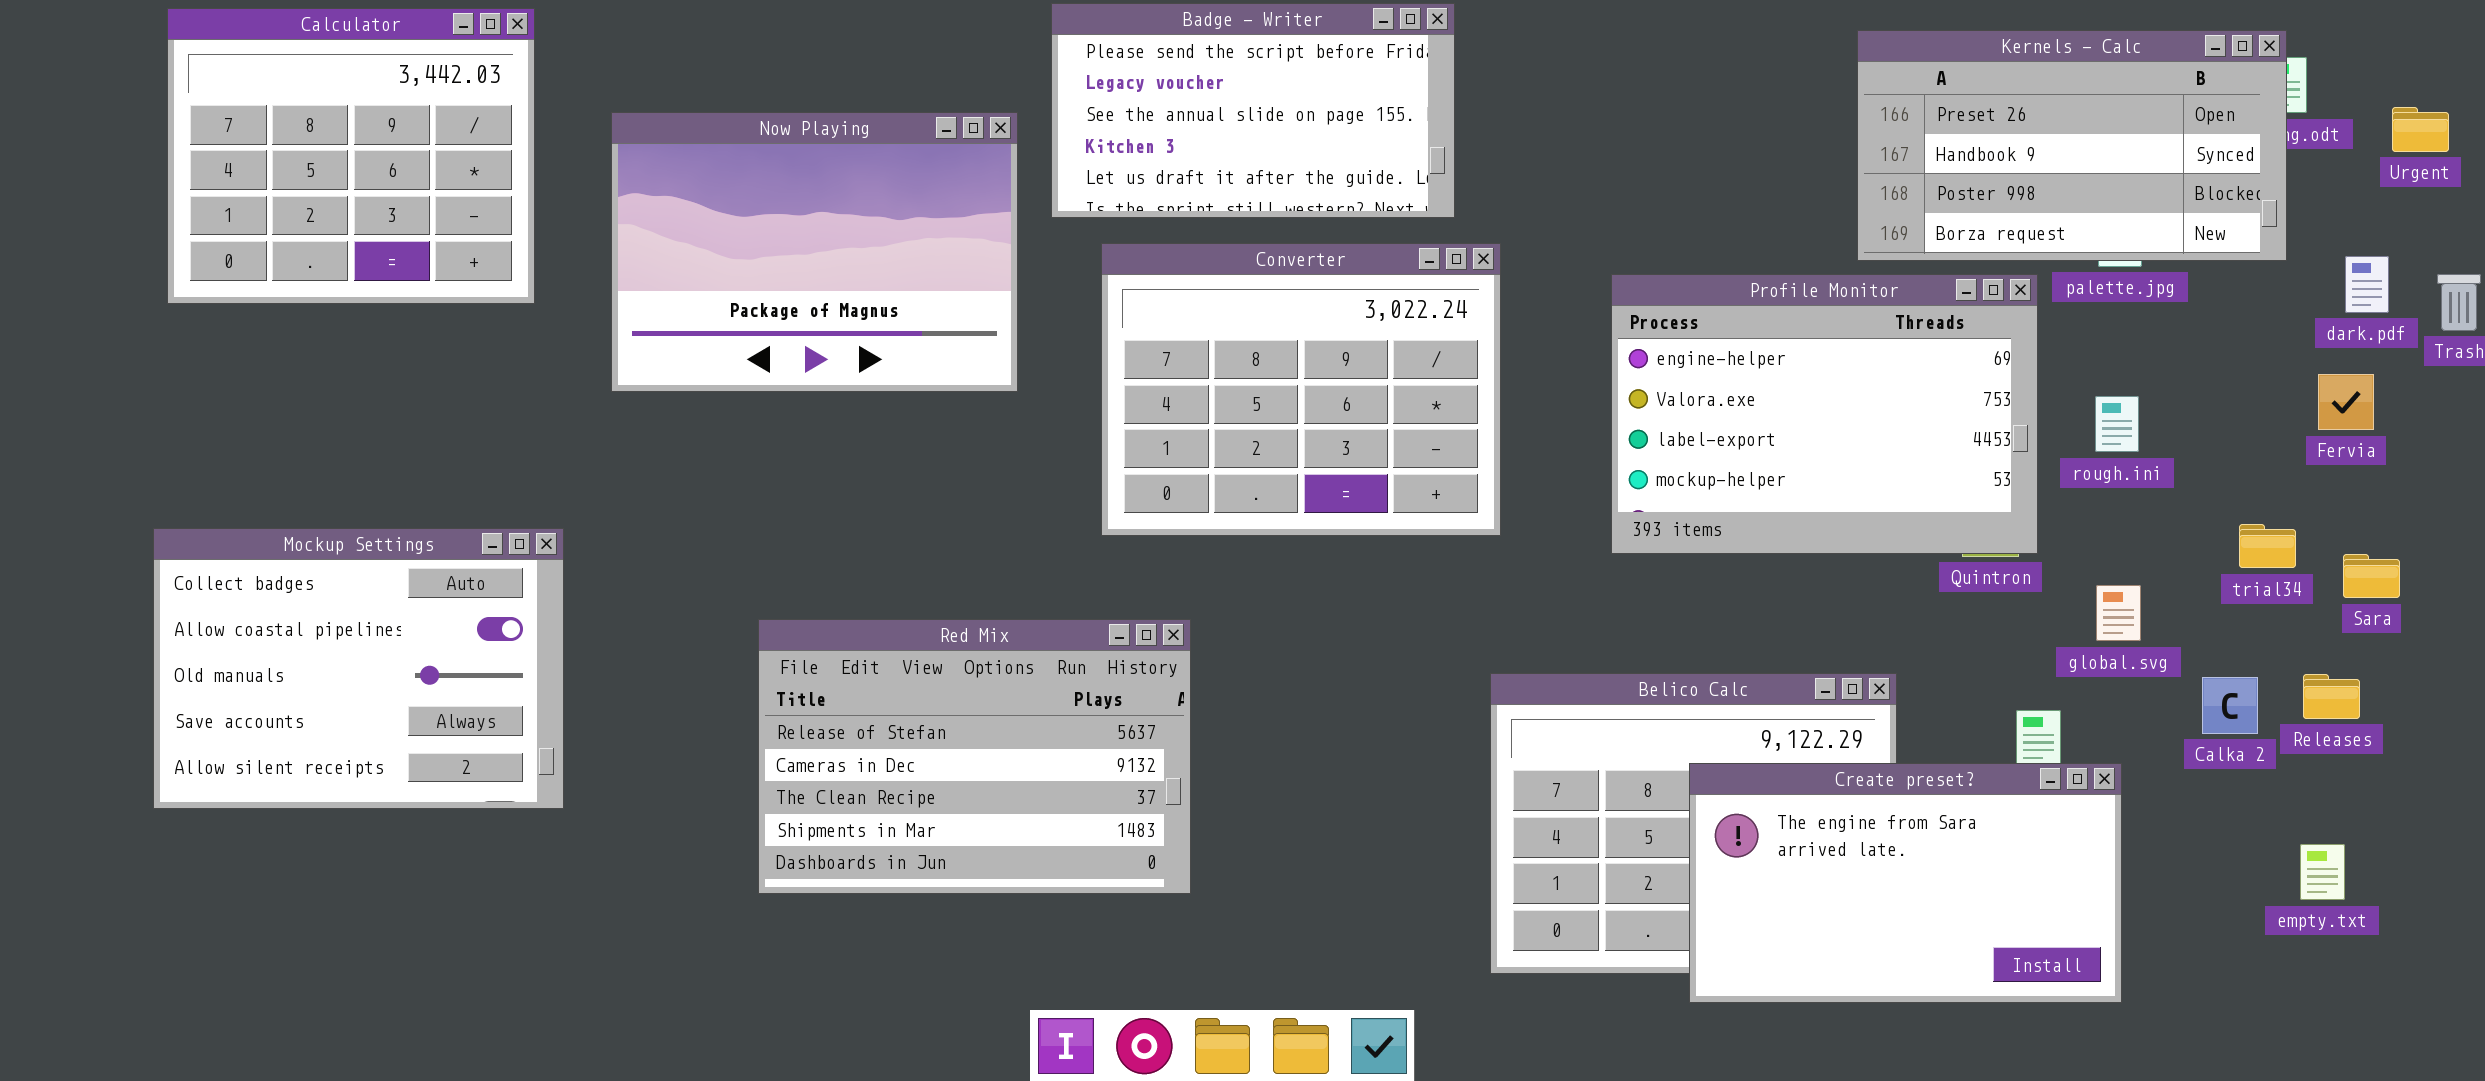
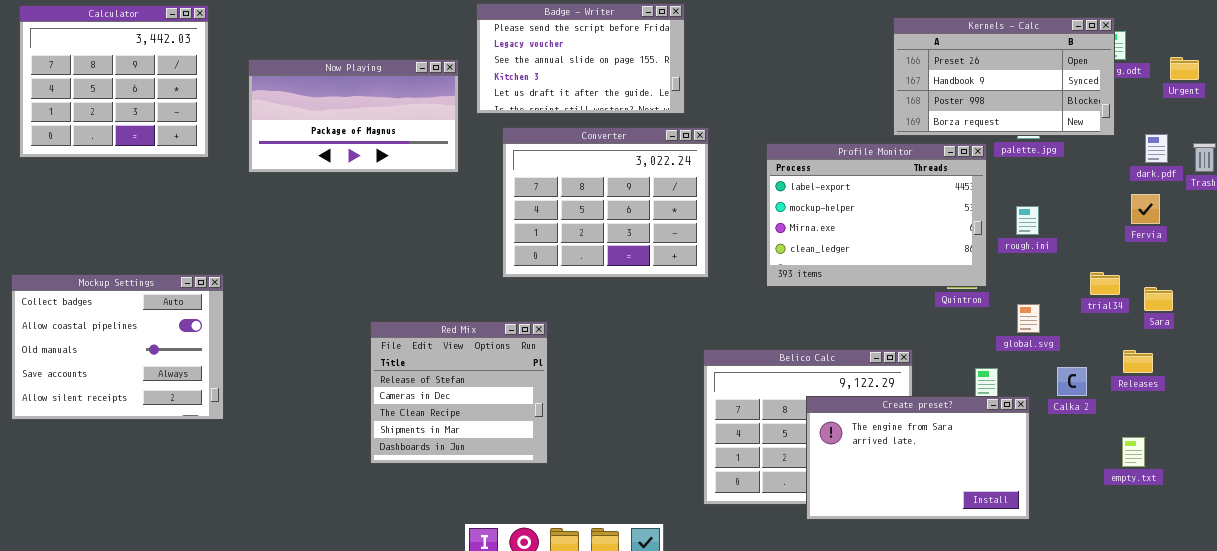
Now Playing: [611,112,1018,392] -> [248,59,459,173], resized
Profile Monitor: [1611,274,2038,554] -> [766,143,987,287], scrolled down 2 rows
Red Mix: [758,619,1191,894] -> [370,321,548,464], resized
Calka 2: [2202,677,2258,734] -> [1057,367,1087,396], moved

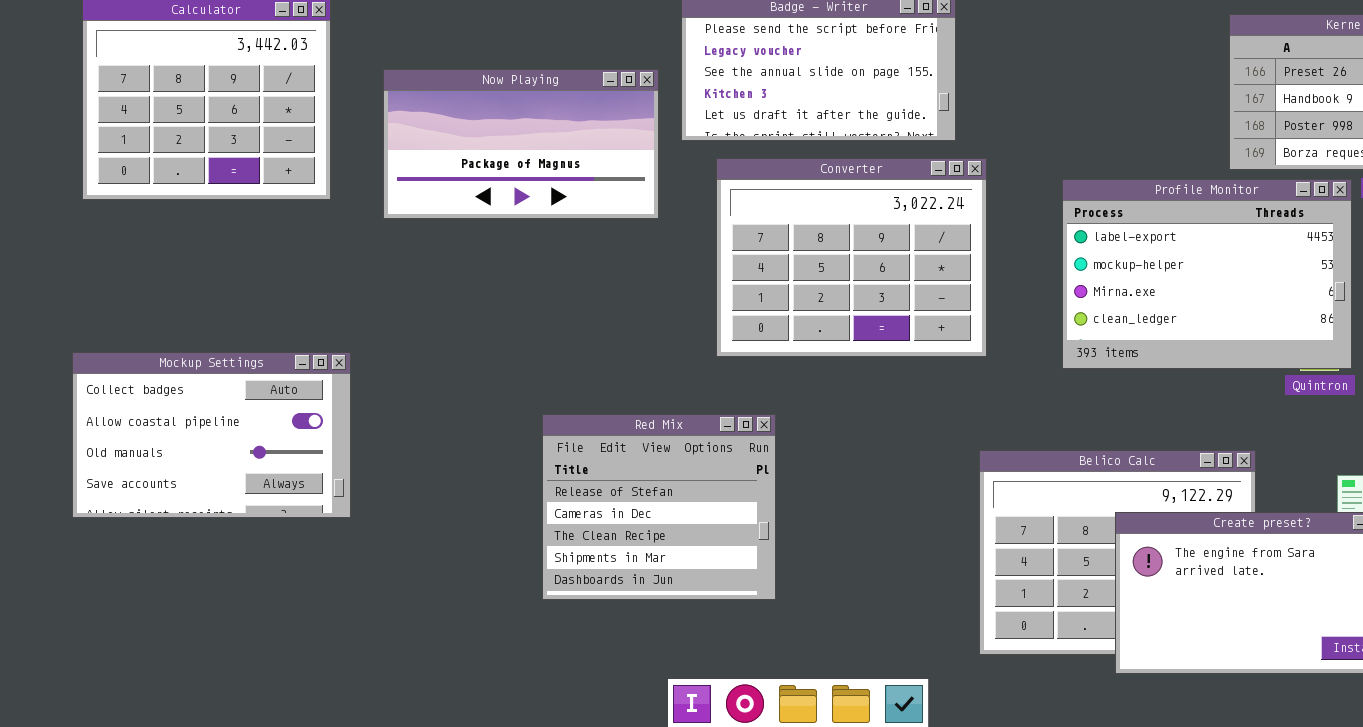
Mockup Settings: [11,274,224,420] -> [72,352,351,518], resized

